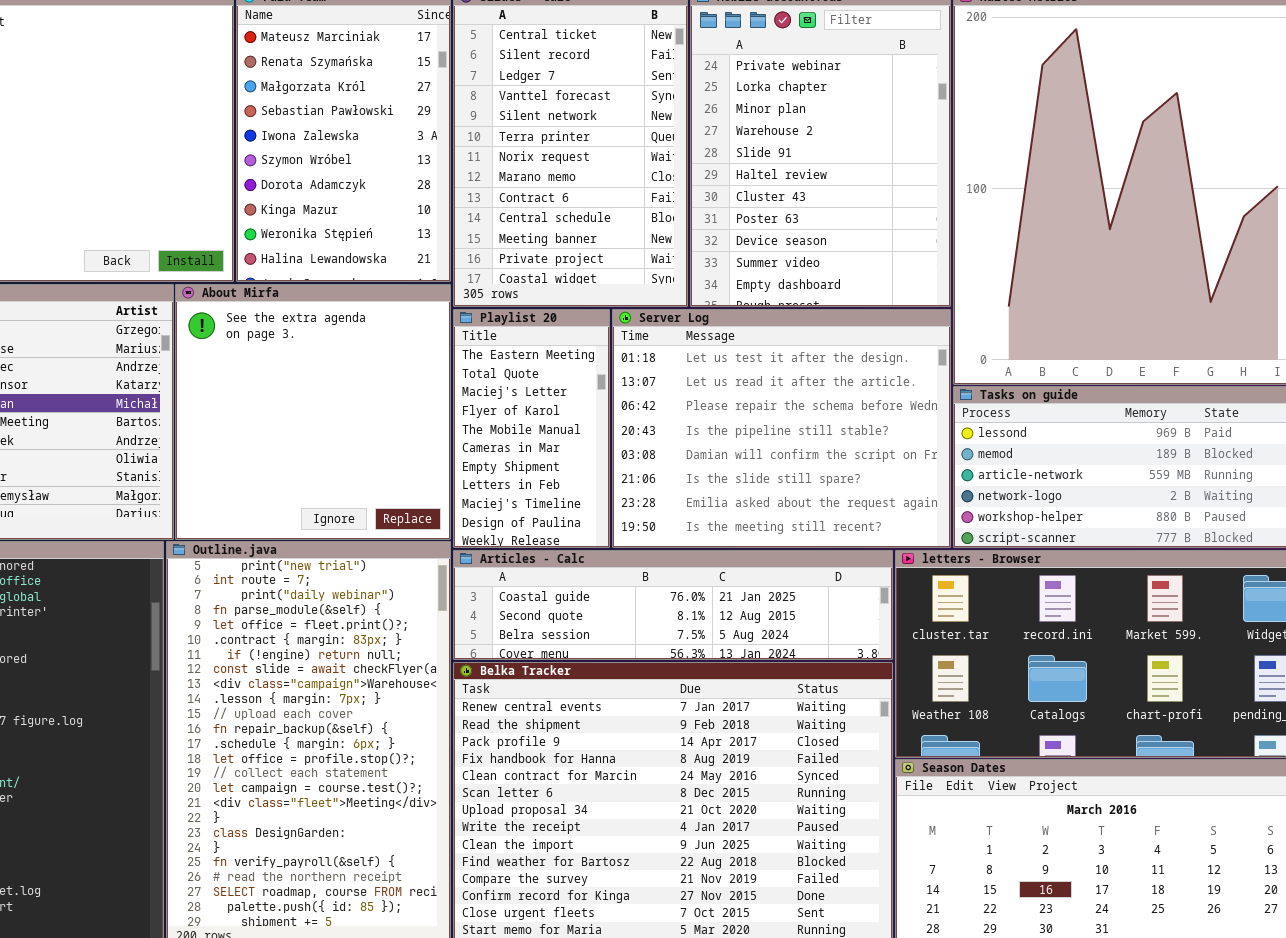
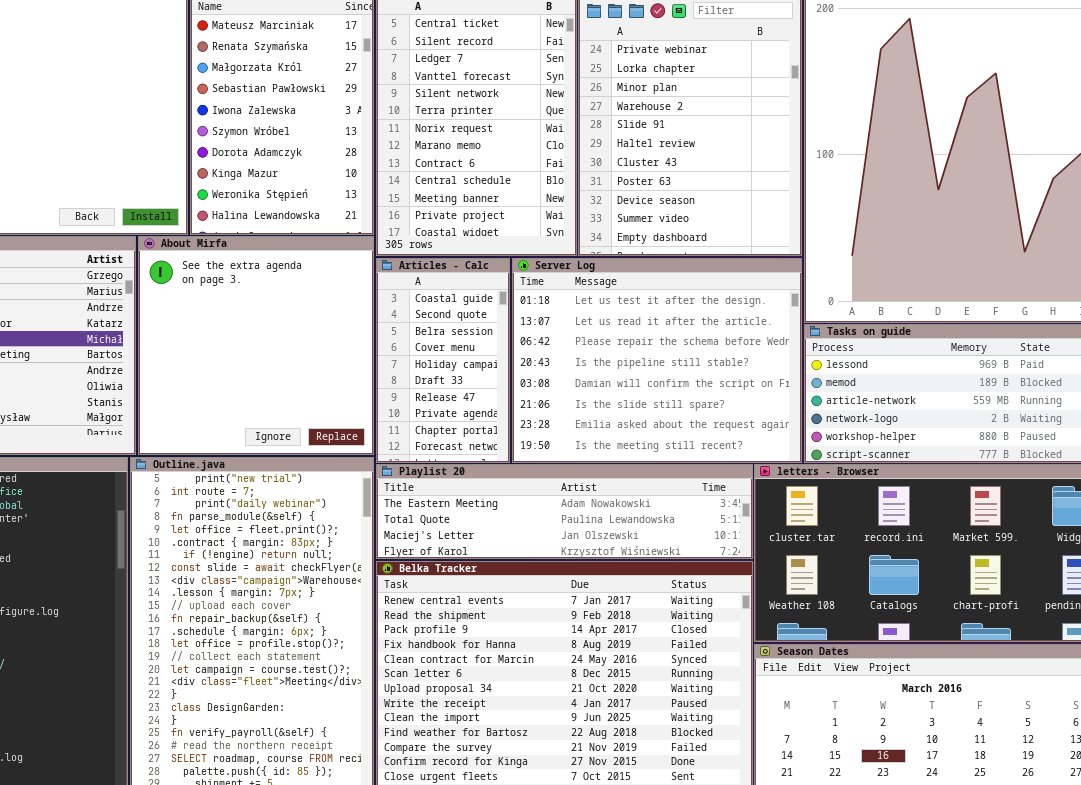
Playlist 20: [453,309,610,548] -> [376,464,753,559], moved, resized
Articles - Calc: [453,550,893,660] -> [376,258,510,463], moved, resized

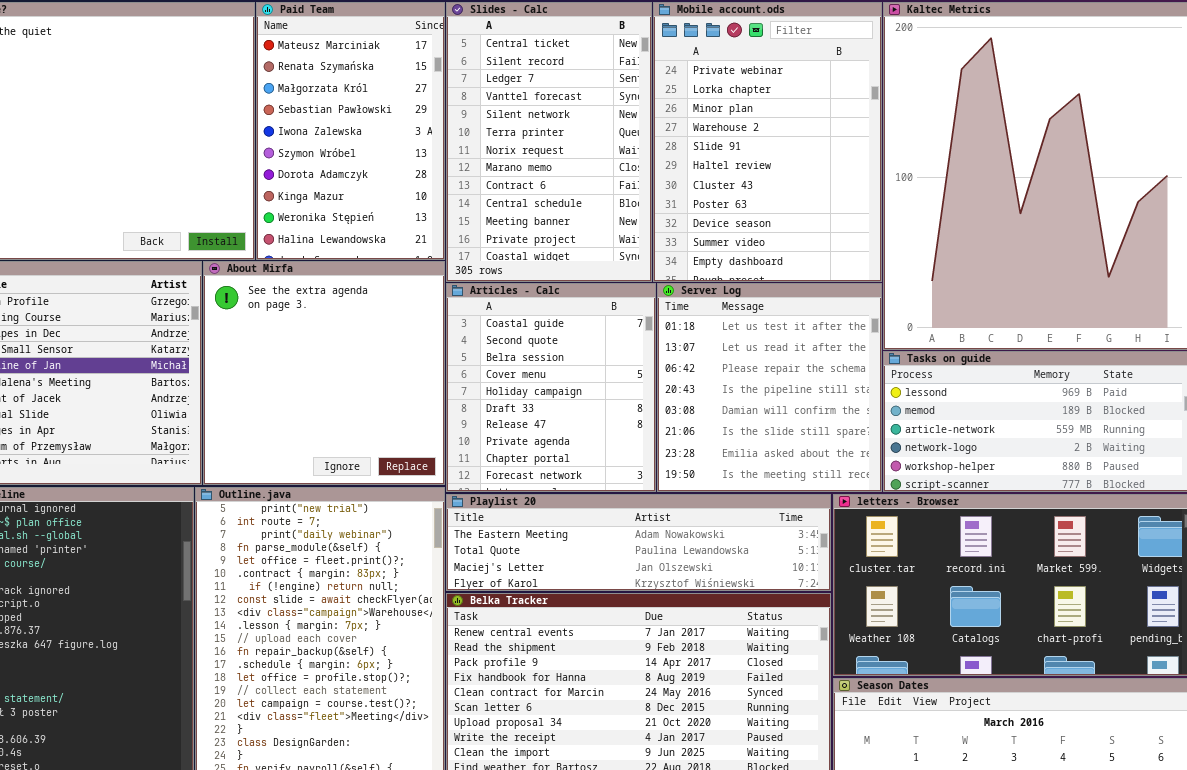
Articles - Calc: [376,258,510,463] -> [446,283,656,492], resized
Server Log: [512,258,802,463] -> [657,283,882,492], resized

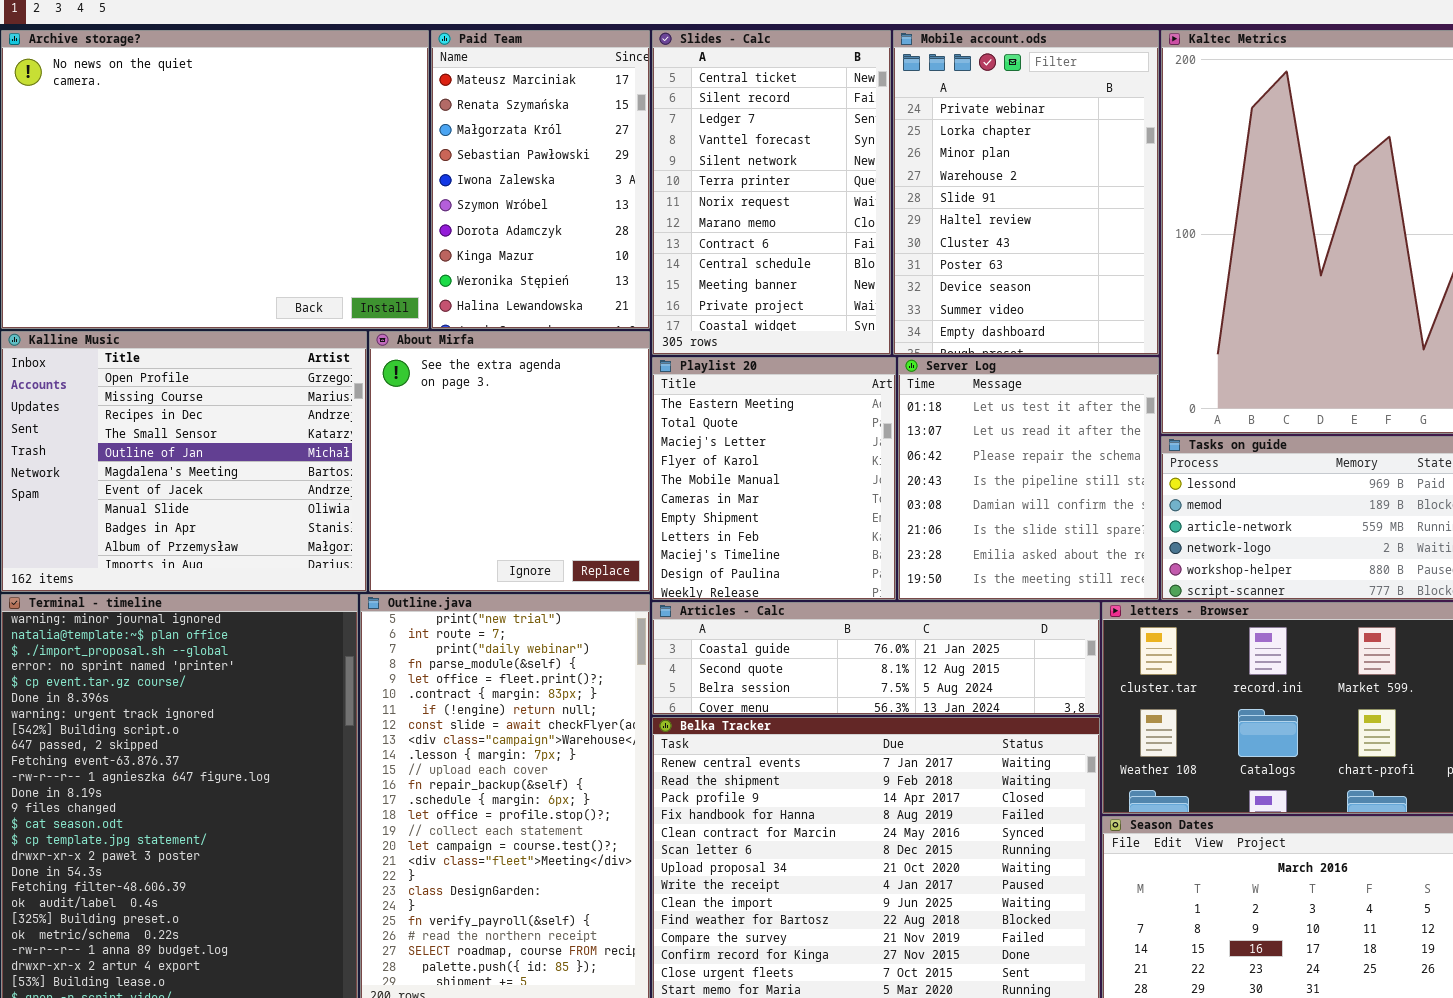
Articles - Calc: [446,283,656,492] -> [652,602,1100,715], moved, resized
Playlist 20: [446,494,831,591] -> [652,357,896,600], moved, resized

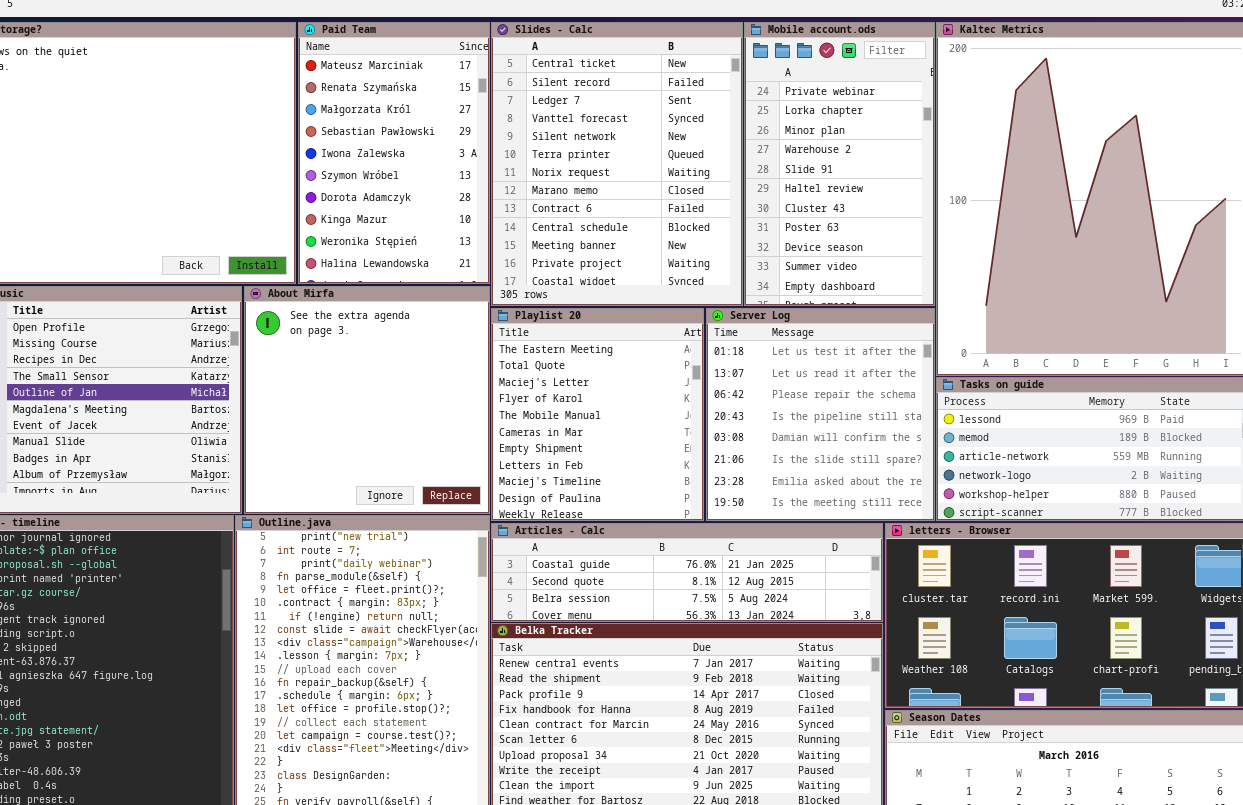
Slides - Calc: [652,30,891,355] -> [491,22,743,306], resized
Mobile account.ods: [893,30,1159,355] -> [744,22,935,306], resized

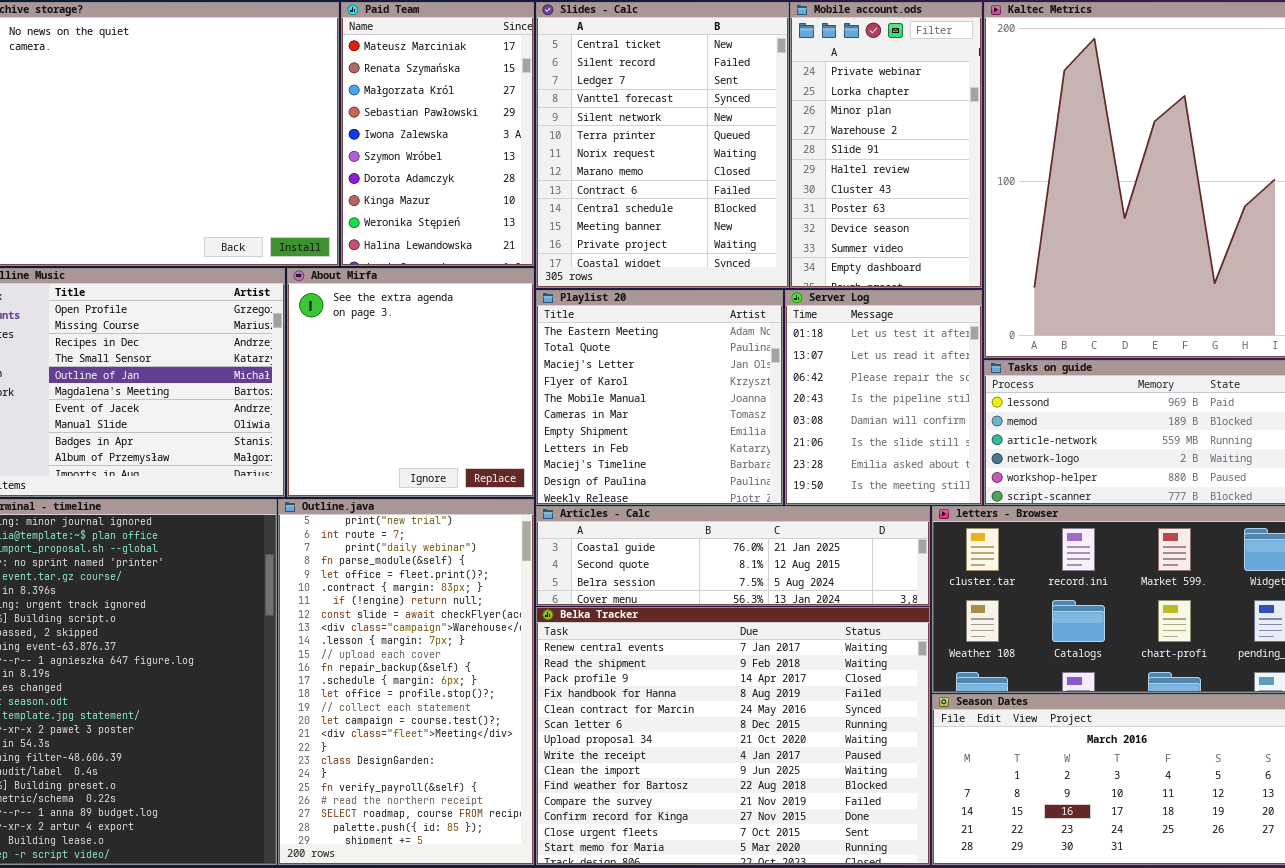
Playlist 20: [491,308,704,521] -> [536,290,783,505], resized
Server Log: [706,308,935,521] -> [785,290,982,505], resized

